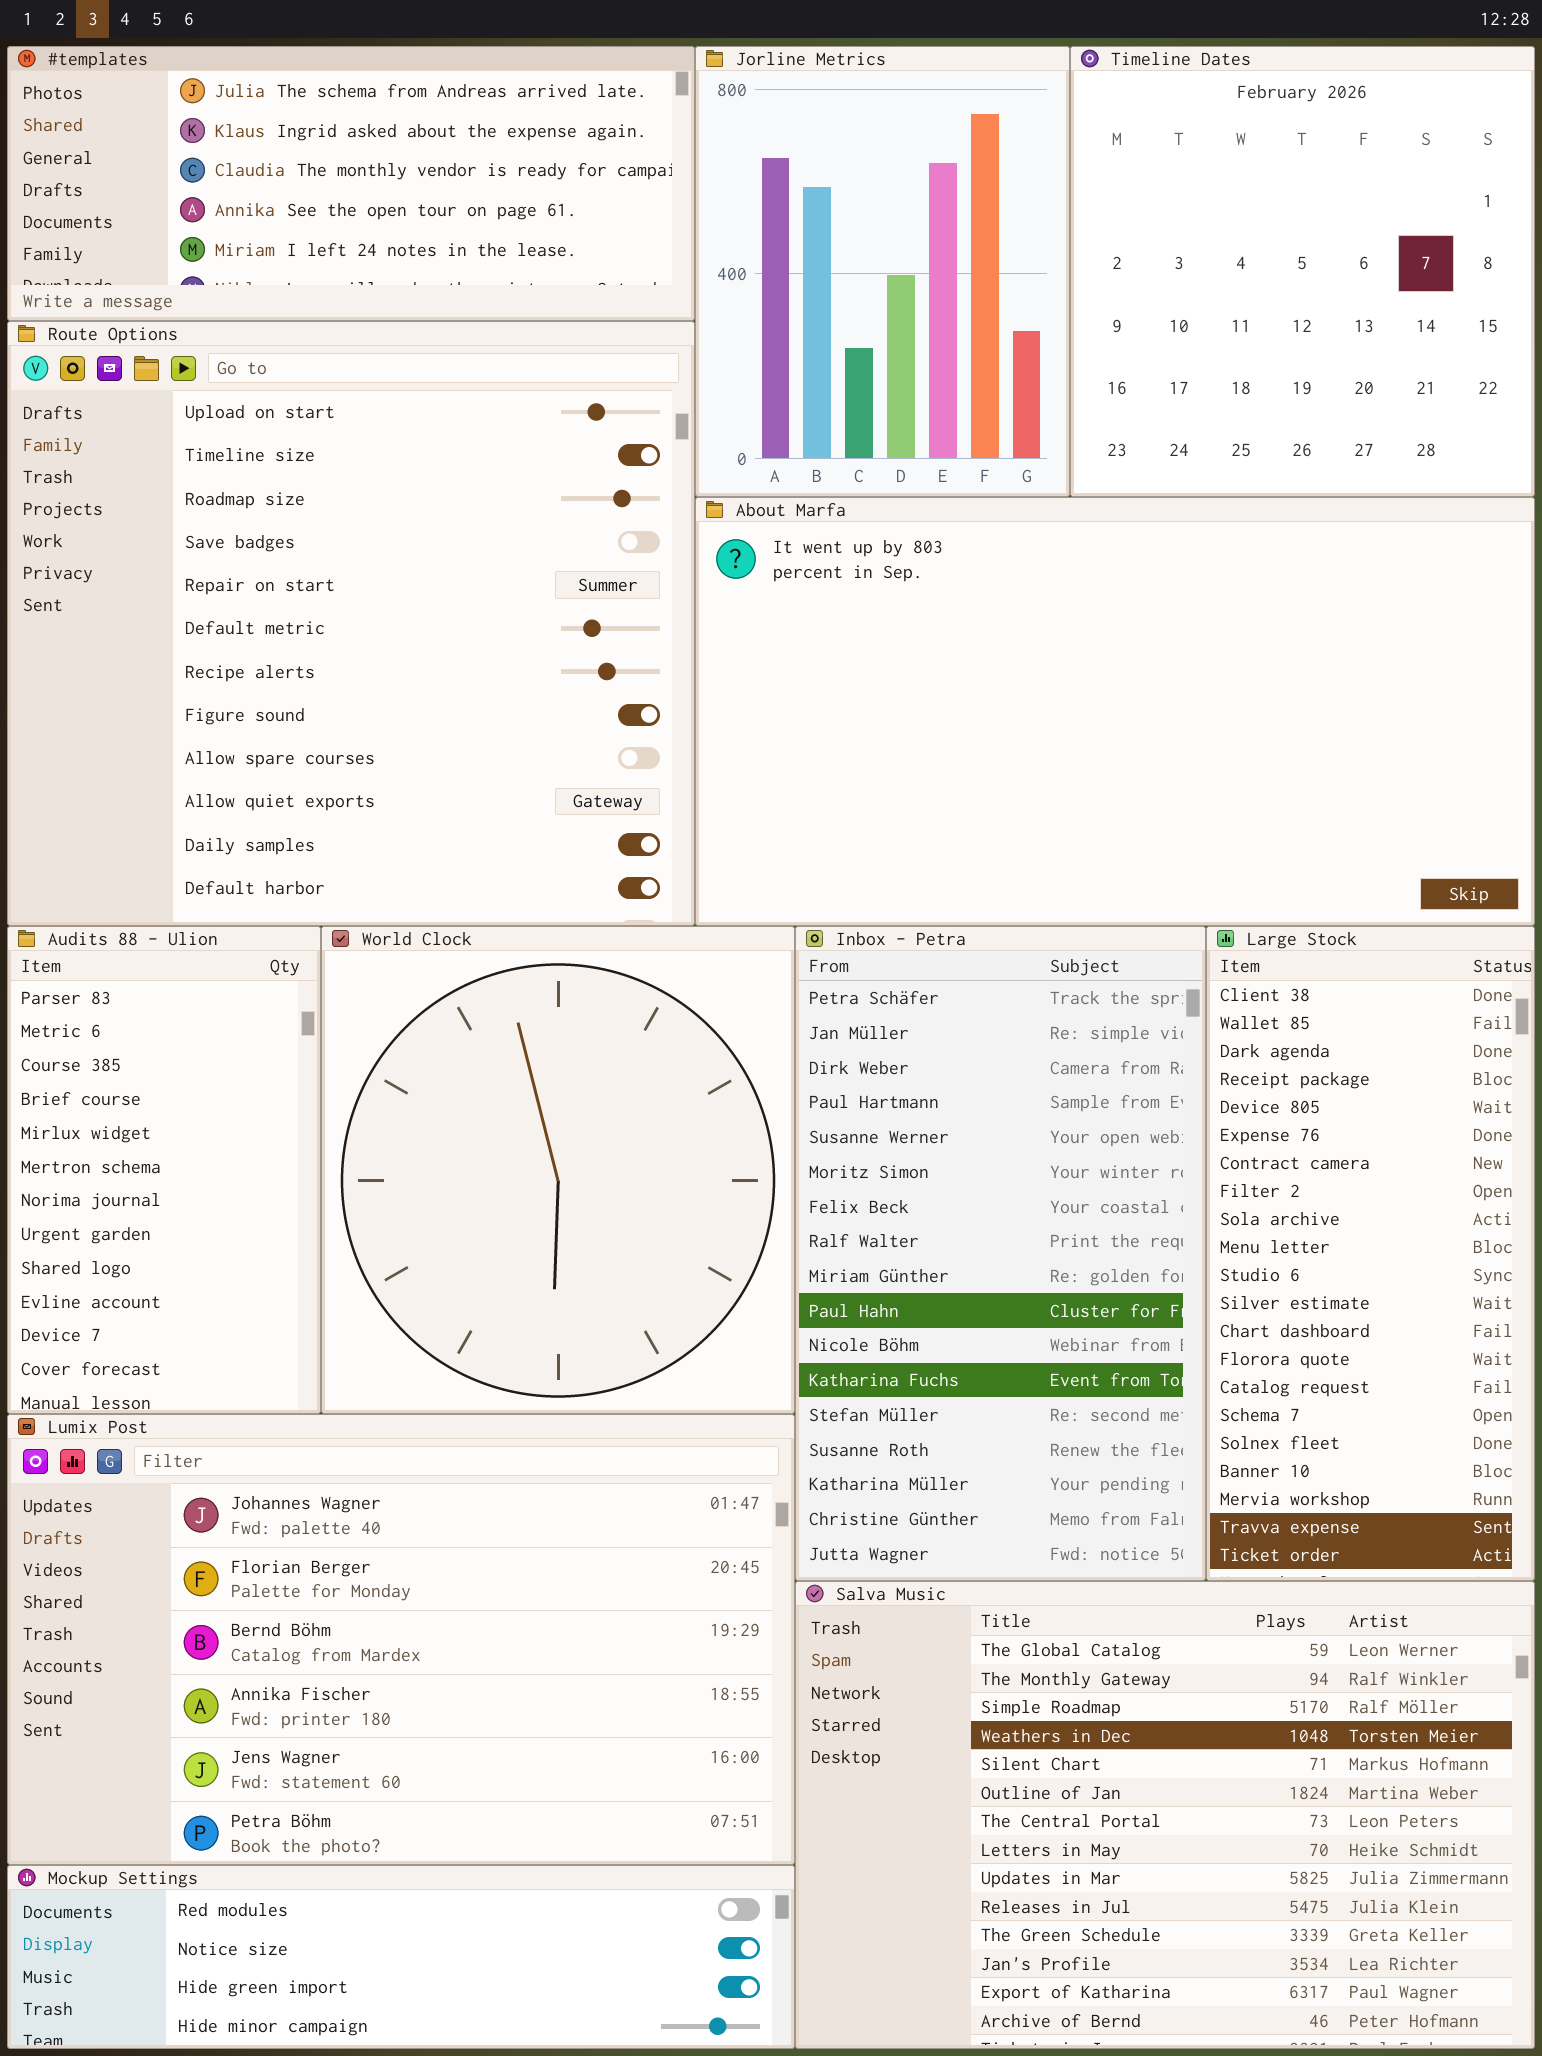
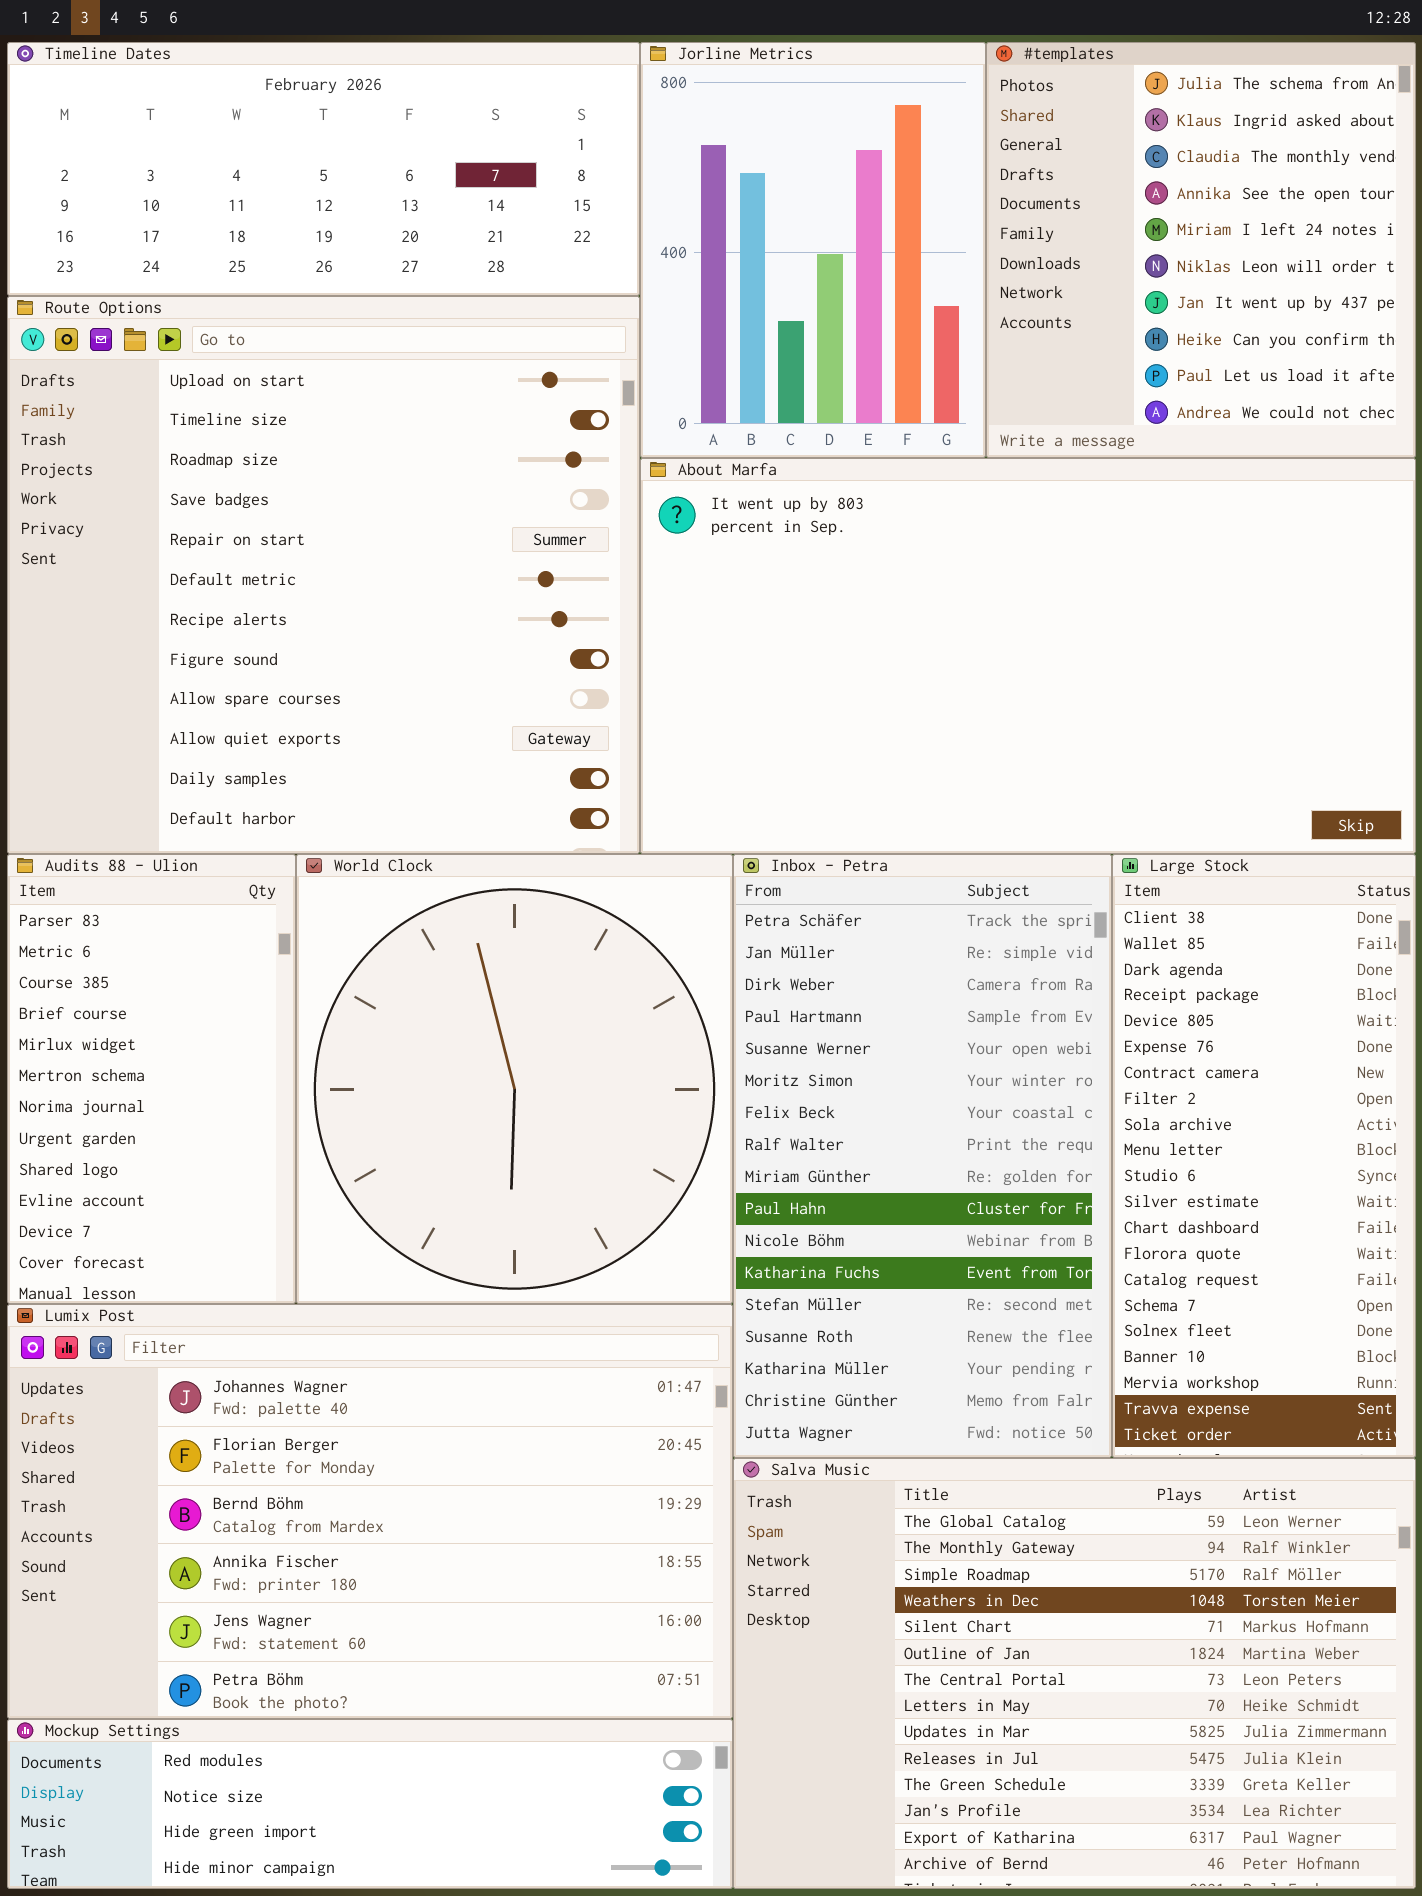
#templates: [7,46,695,321] -> [986,42,1416,458], moved, resized
Timeline Dates: [1070,46,1535,497] -> [7,42,640,296], moved, resized

